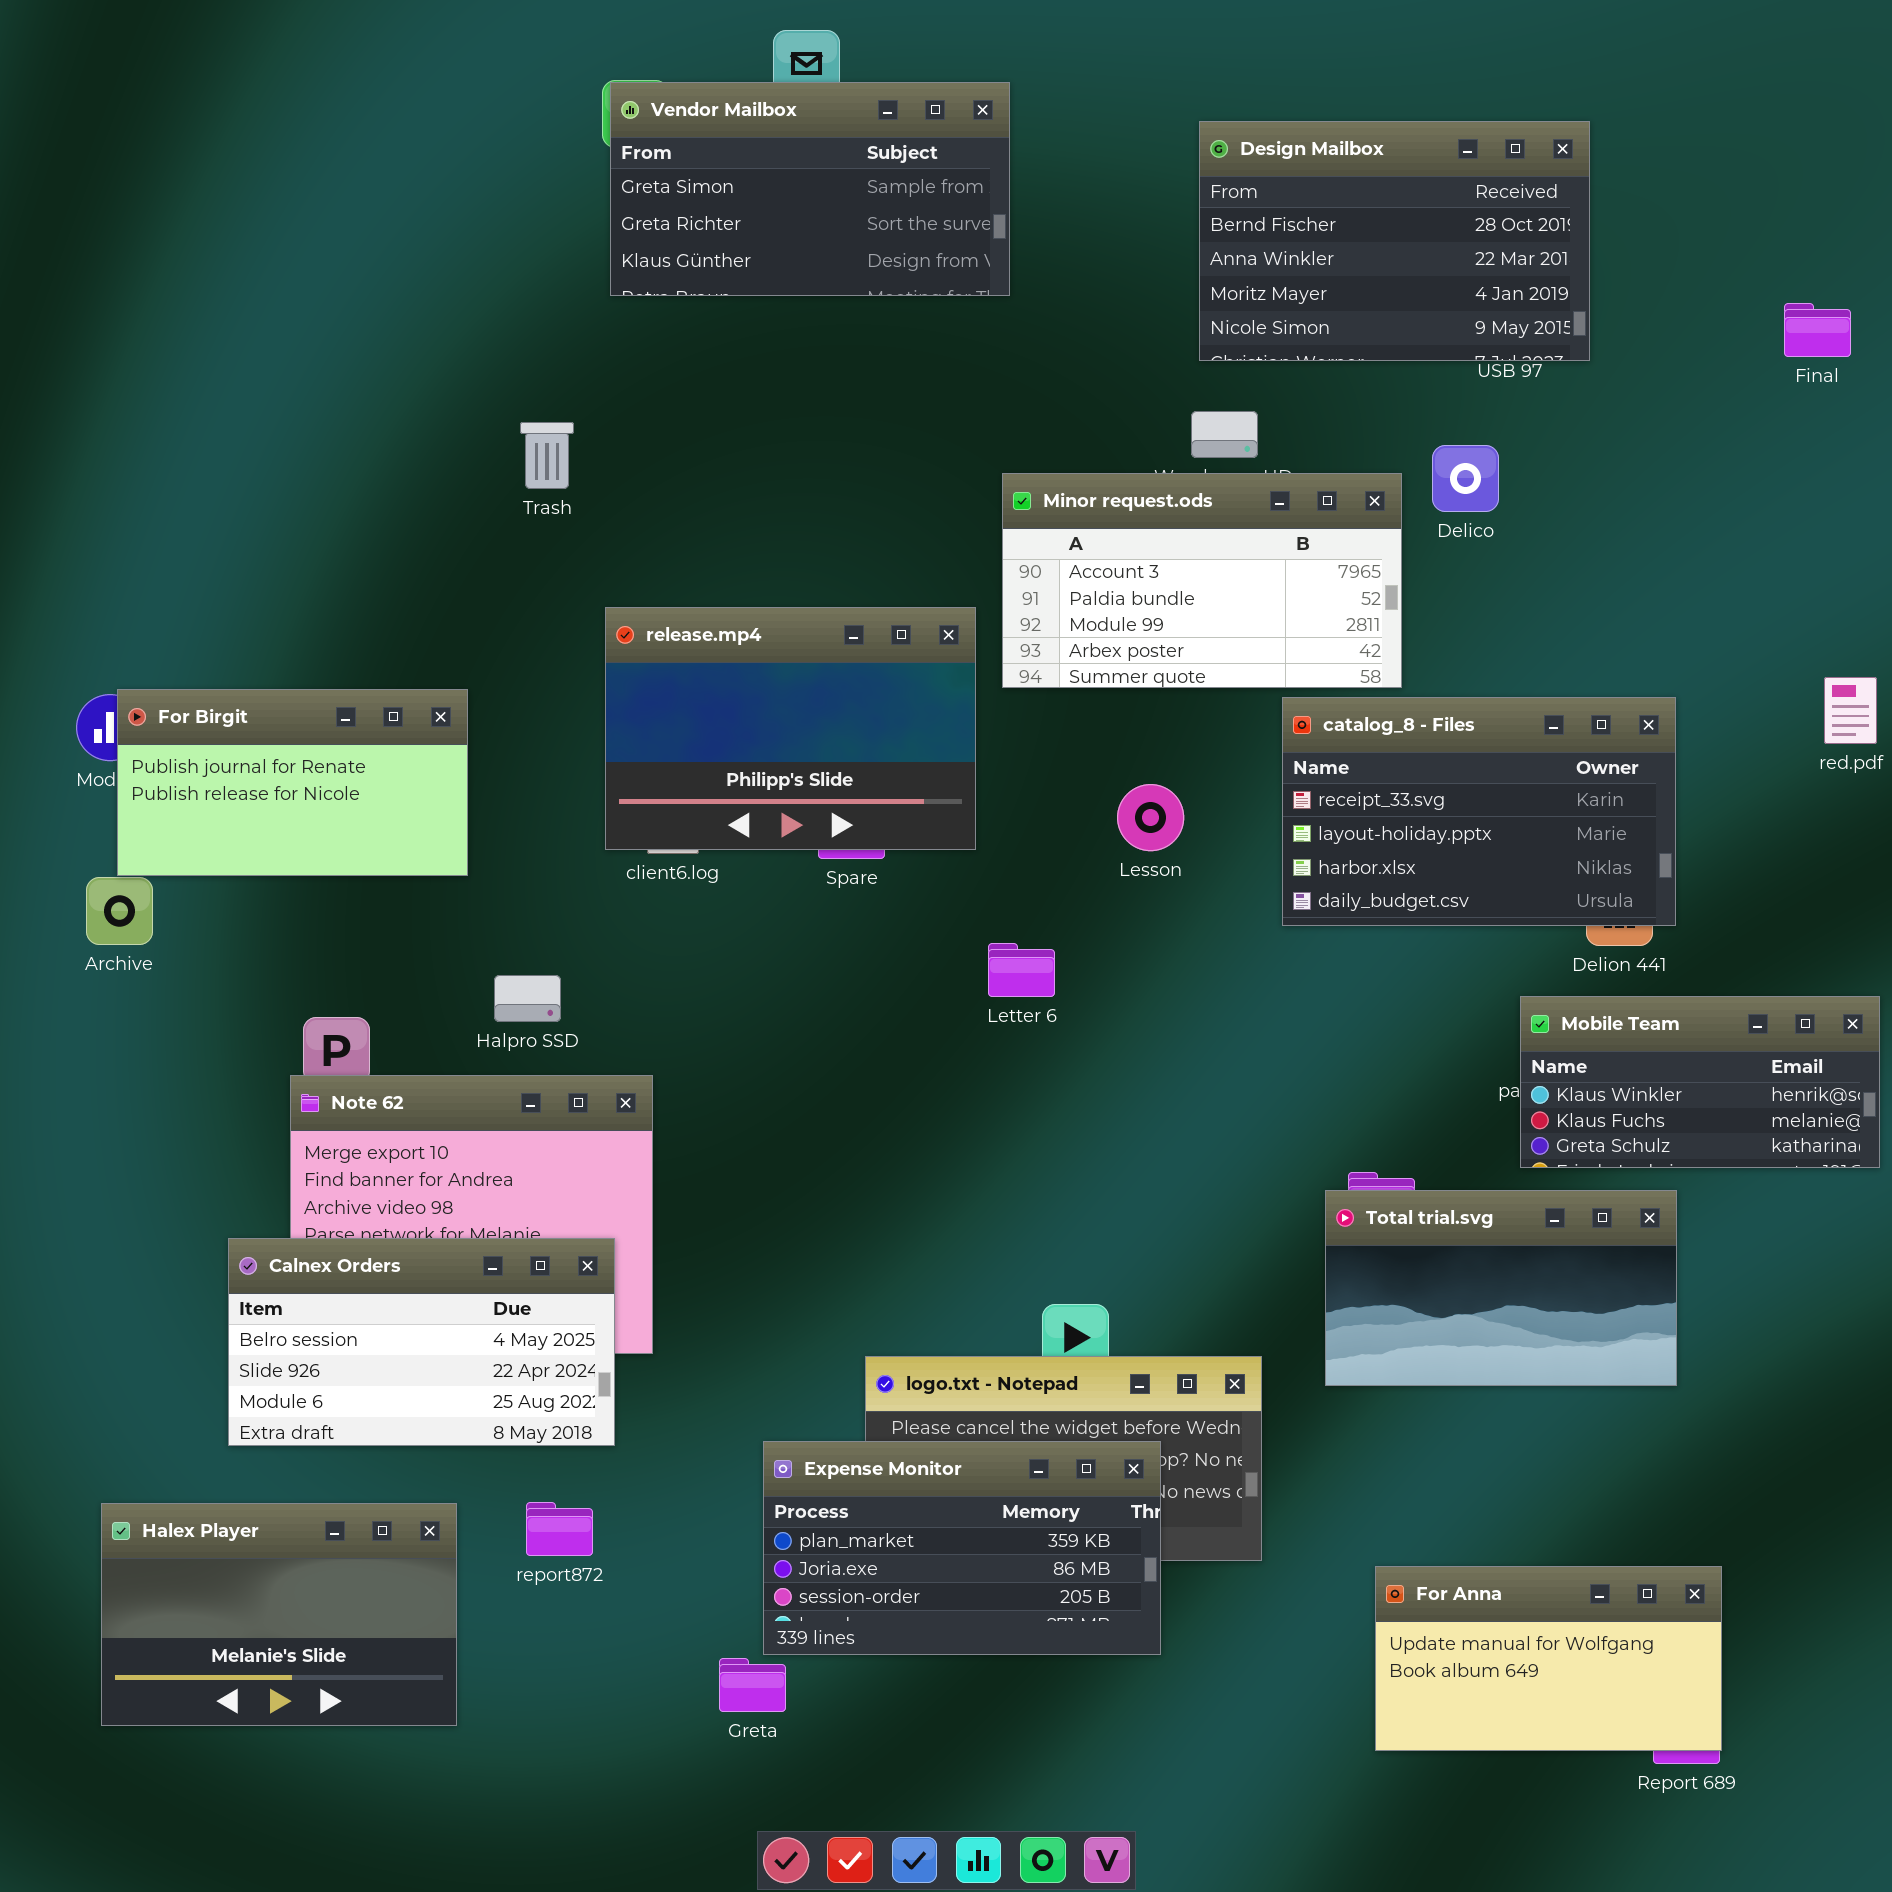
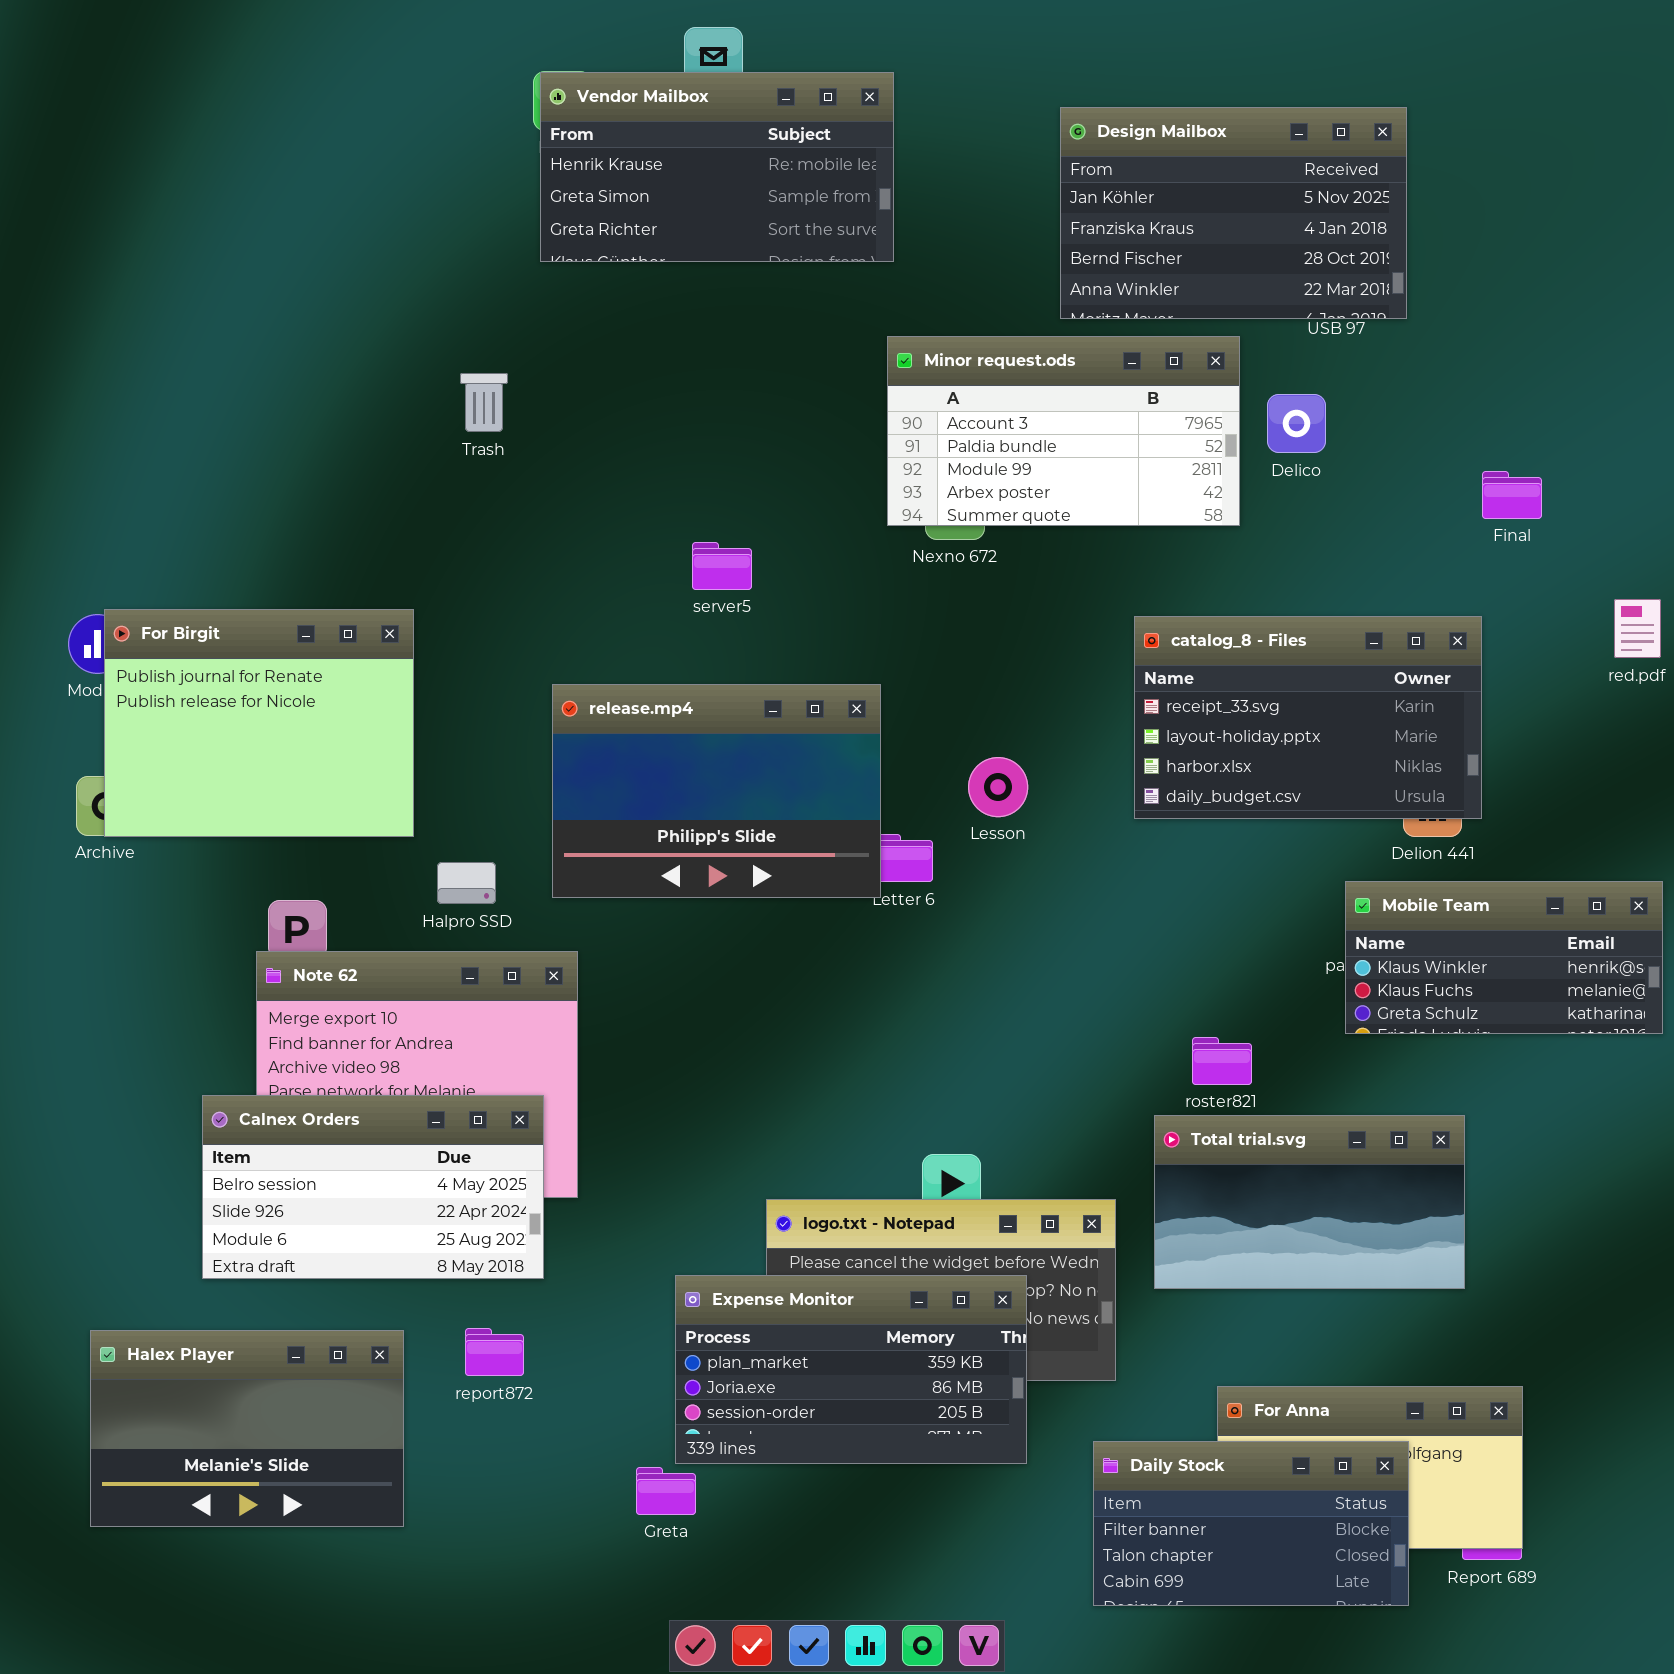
Vendor Mailbox: [610,82,1010,296] -> [540,72,894,262], scrolled up 1 row
Design Mailbox: [1199,121,1590,361] -> [1060,107,1407,319], scrolled up 2 rows
Final: [1784,303,1851,357] -> [1482,471,1542,519], moved
Minor request.ods: [1002,473,1402,688] -> [887,336,1240,526], moved
release.mp4: [605,607,976,850] -> [552,684,881,898], moved
For Birgit: [117,689,468,876] -> [104,609,414,837], resized
Lesson: [1117,784,1184,851] -> [968,757,1028,817], moved
Total trial.svg: [1325,1190,1677,1386] -> [1154,1115,1465,1289], moved
Daily Stock: none -> [1093,1441,1409,1606], opened

